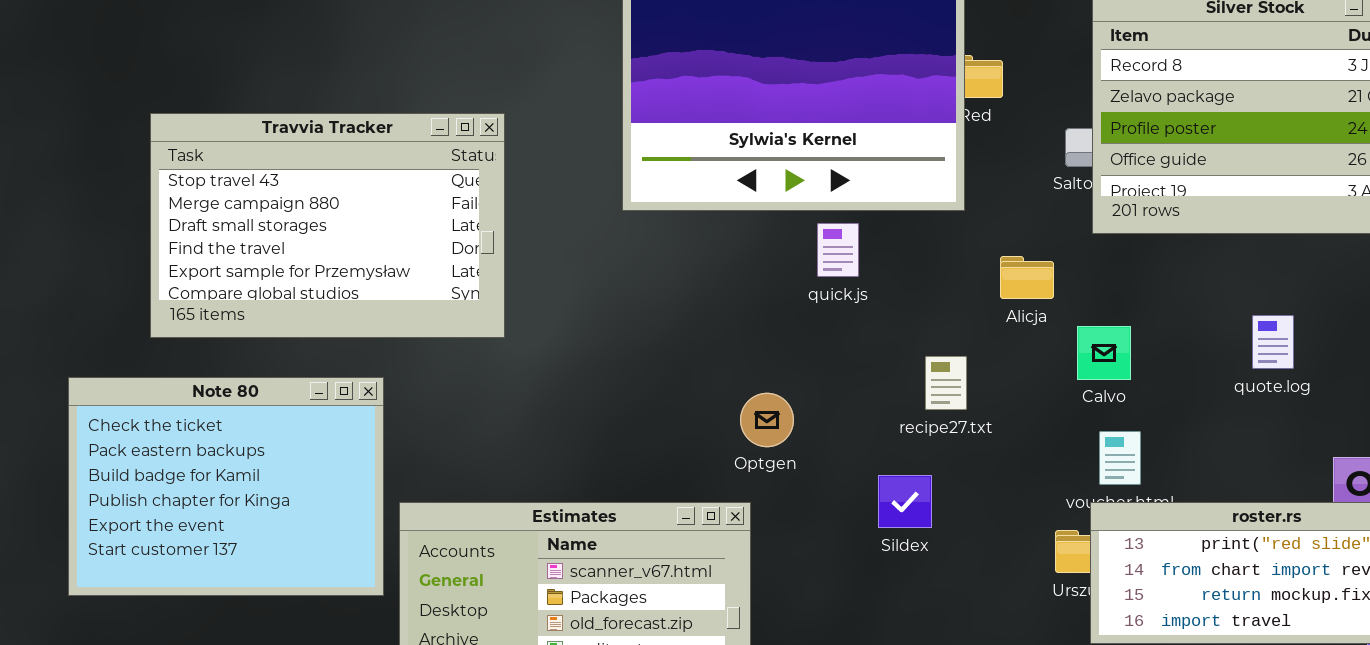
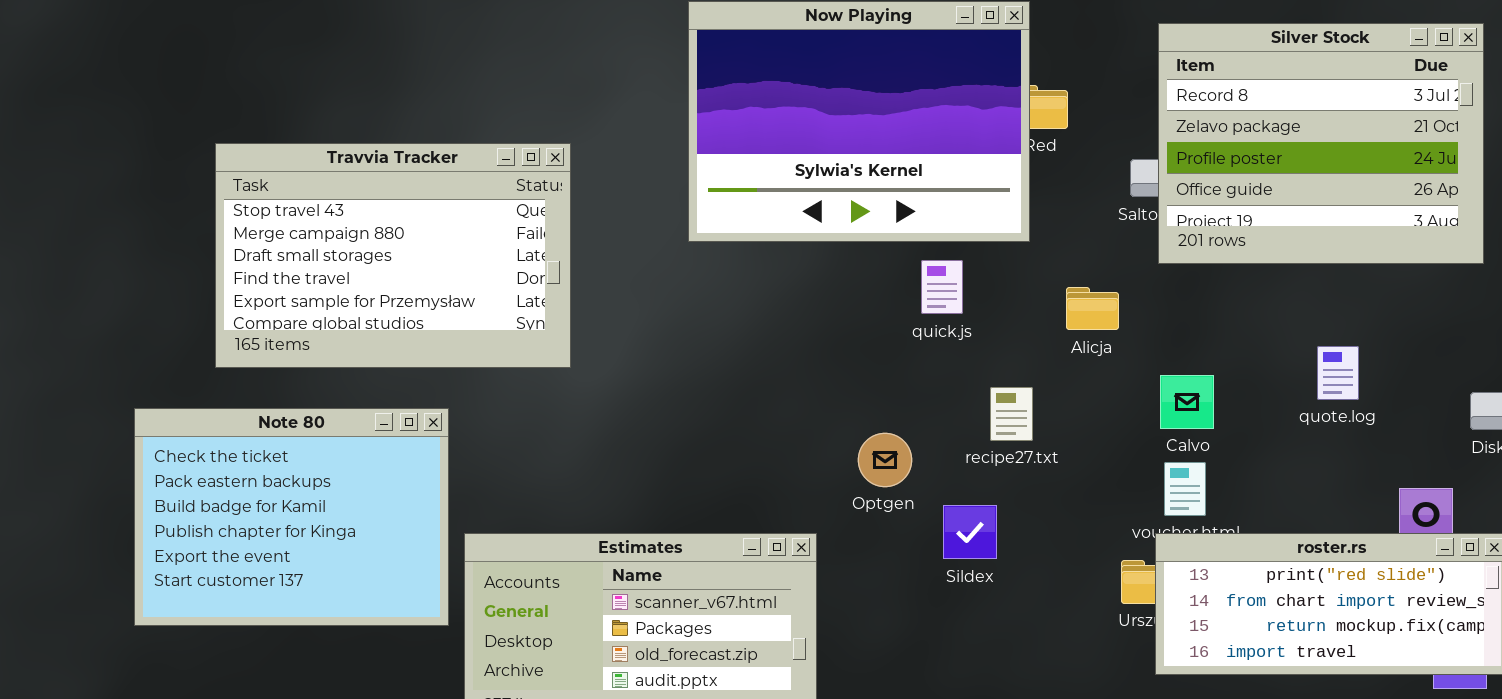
quick.js: [817,223,859,277] -> [921,260,963,314], moved
Calvo: [1077,326,1131,380] -> [1160,375,1214,429], moved
Optgen: [740,393,794,447] -> [858,433,912,487], moved

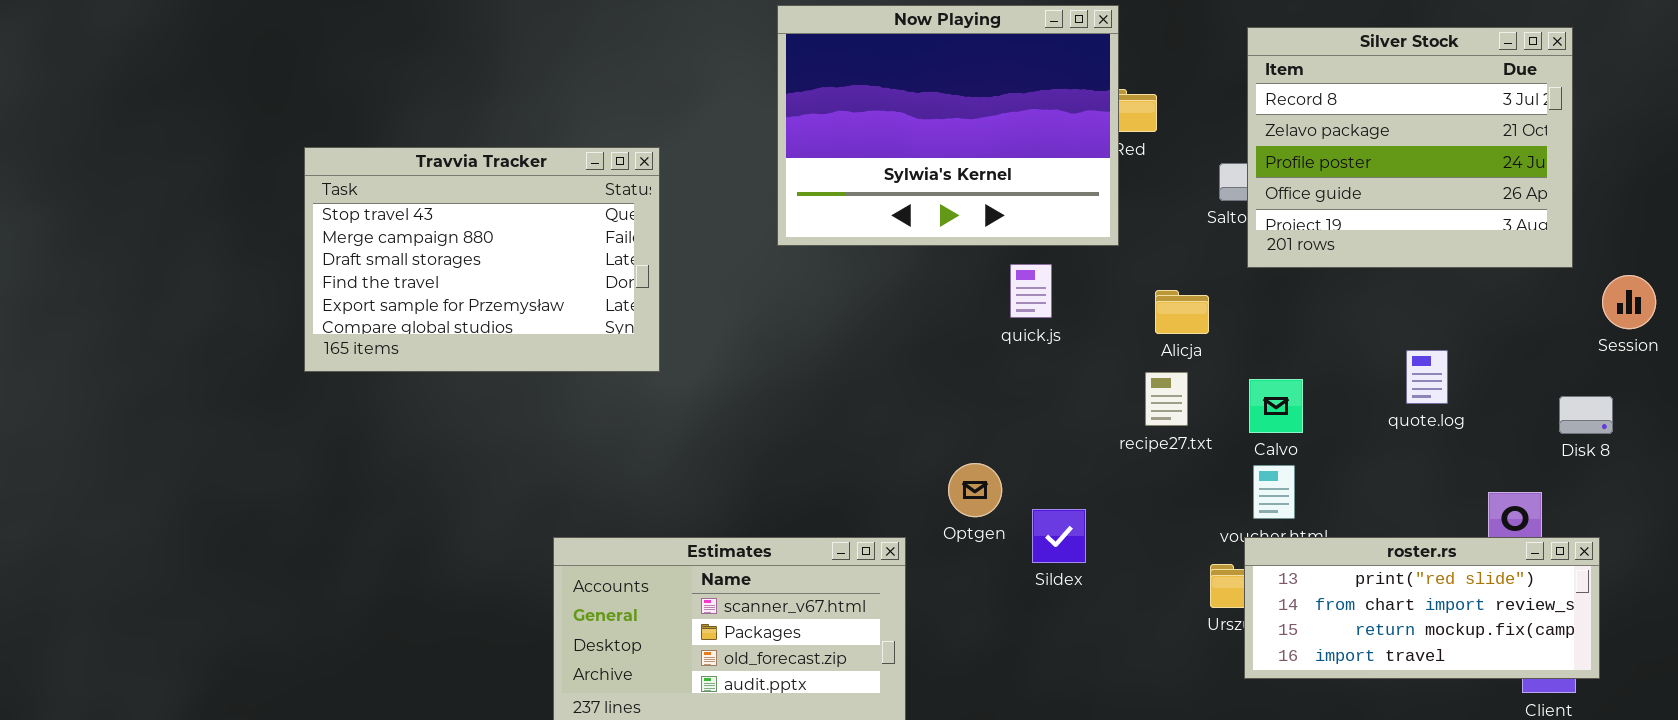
recipe27.txt: [990,387,1033,441] -> [1145,372,1188,426], moved
Note 80: [134,408,449,626] -> none, closed
Optgen: [858,433,912,487] -> [948,463,1002,517], moved

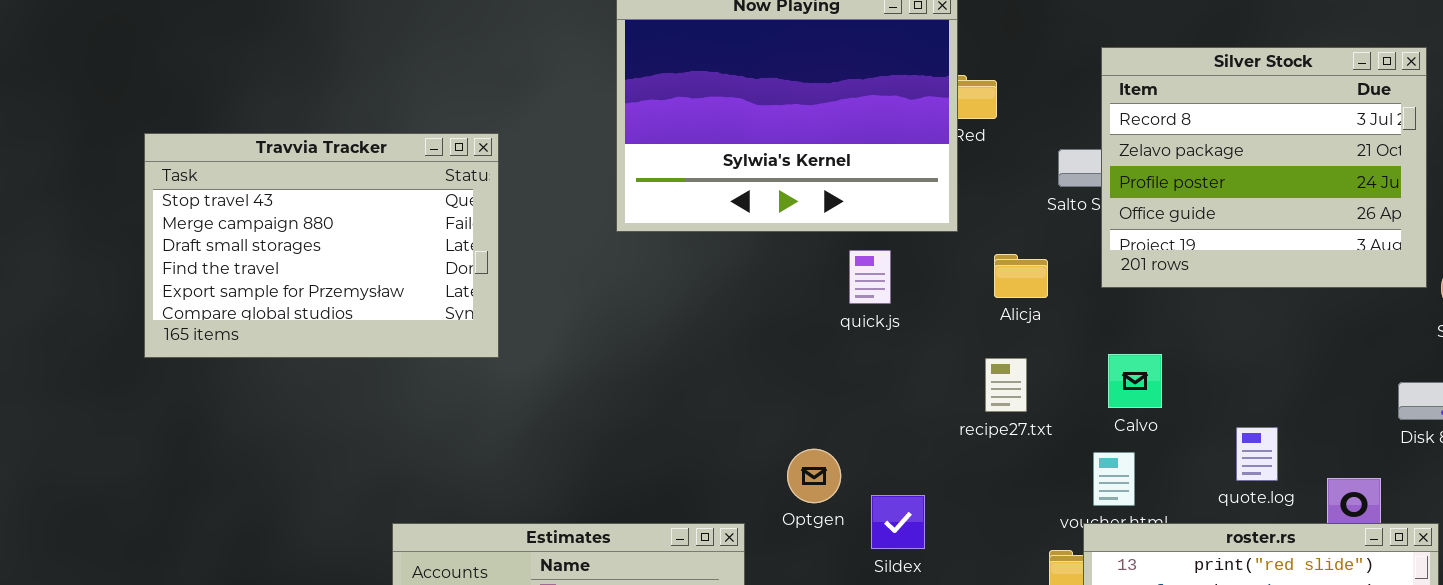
Silver Stock: [1247,27,1573,268] -> [1101,47,1427,288], moved
Alicja: [1155,290,1209,334] -> [994,254,1048,298], moved
quote.log: [1406,350,1448,404] -> [1236,427,1278,481], moved
Calvo: [1249,379,1303,433] -> [1108,354,1162,408], moved

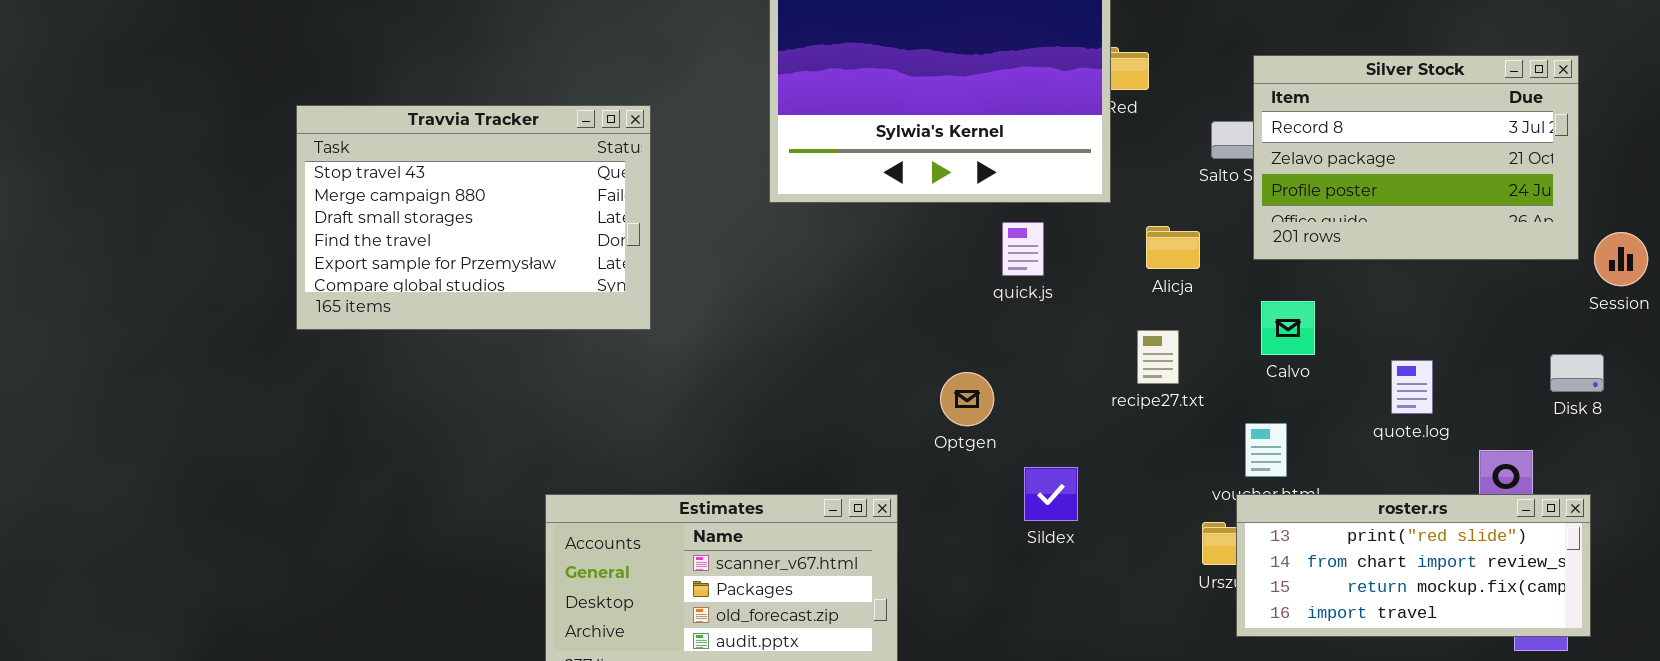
Silver Stock: [1101,47,1427,288] -> [1253,55,1579,260], resized
Calvo: [1108,354,1162,408] -> [1261,301,1315,355], moved
quote.log: [1236,427,1278,481] -> [1391,360,1433,414], moved
Optgen: [787,449,841,503] -> [940,372,994,426], moved

